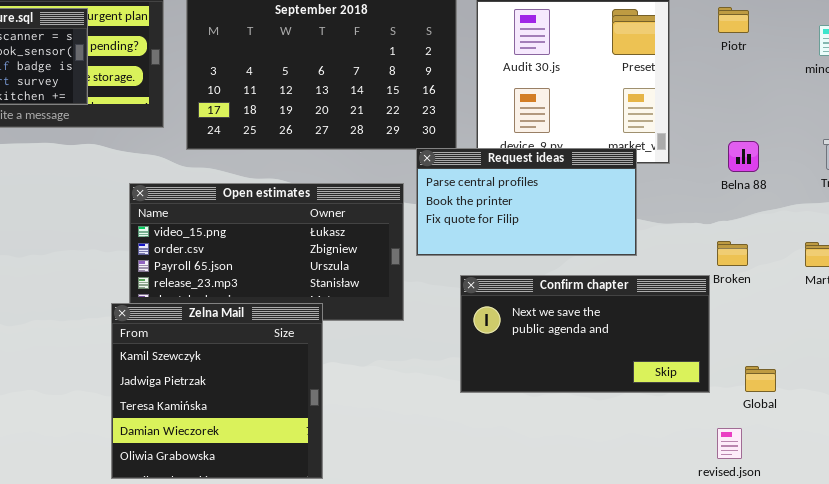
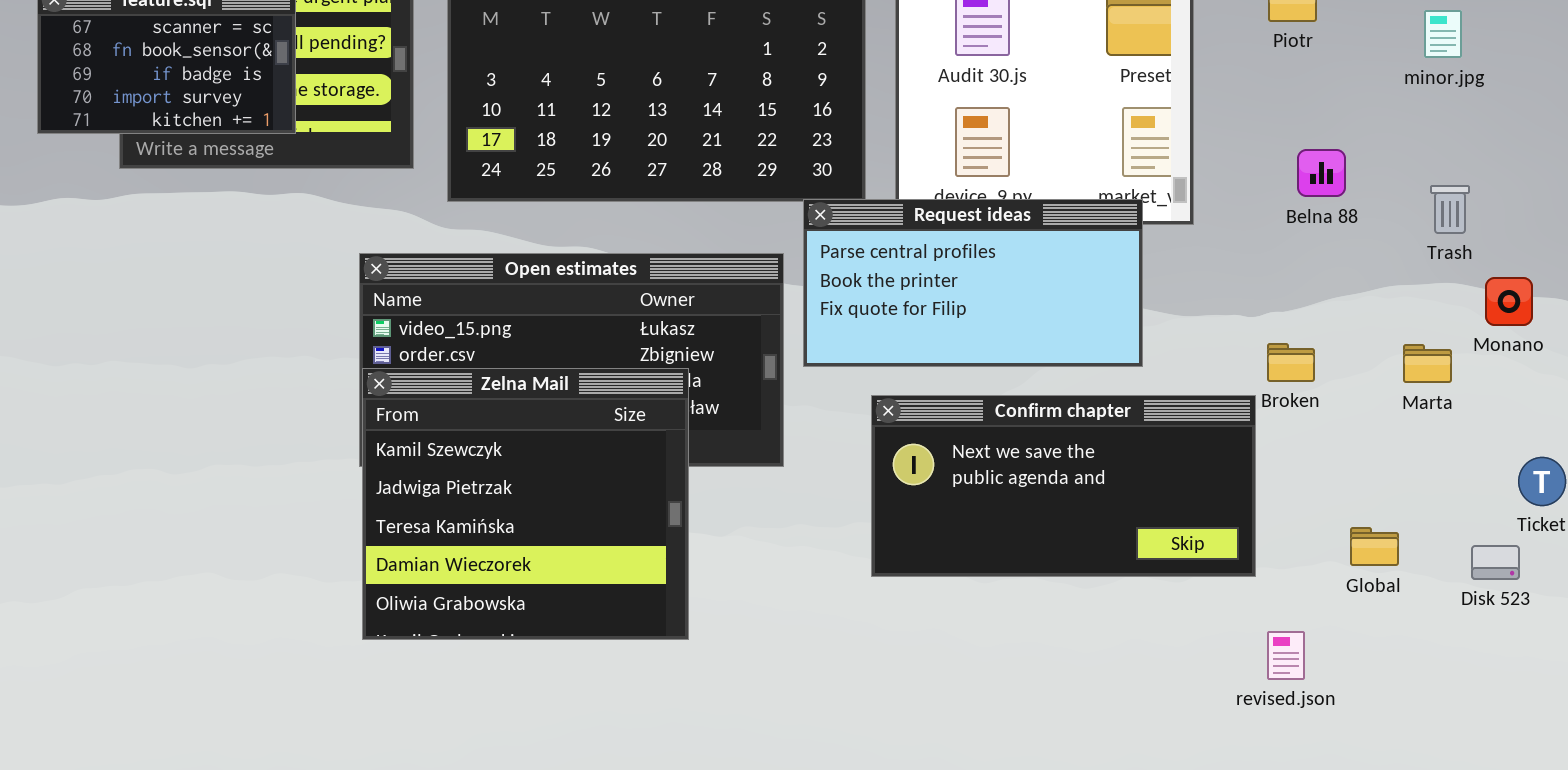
Belna 88: [728,141,759,172] -> [1297,149,1346,197], moved
Zelna Mail: [111,303,323,479] -> [362,368,689,640], moved
Global: [745,366,776,392] -> [1350,527,1399,566], moved

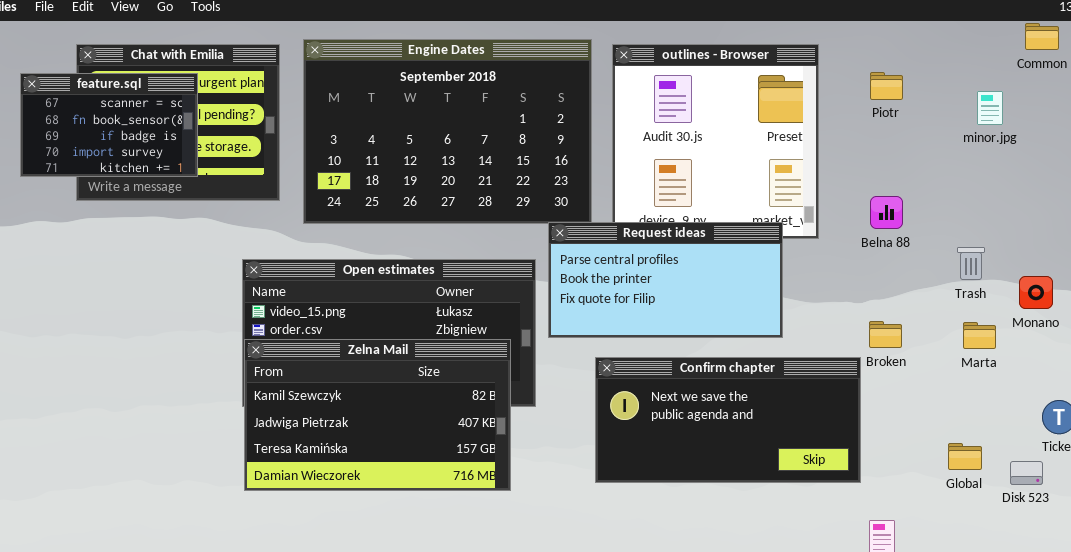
Belna 88: [1297,149,1346,197] -> [870,196,903,229], moved
Trash: [1430,185,1470,234] -> [957,247,985,280], moved
Zelna Mail: [362,368,689,640] -> [244,339,511,491], resized
Global: [1350,527,1399,566] -> [948,443,982,470], moved

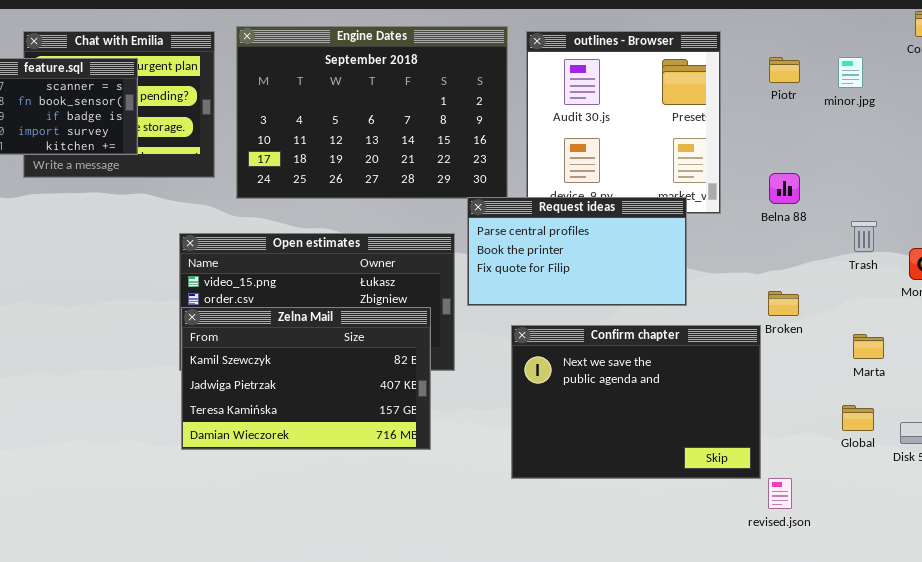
minor.jpg: [977,91,1003,125] -> [838,57,863,88], moved
Marta: [963,322,996,349] -> [853,334,884,359], moved
Confirm chapter: [595,357,861,483] -> [511,325,761,479], resized

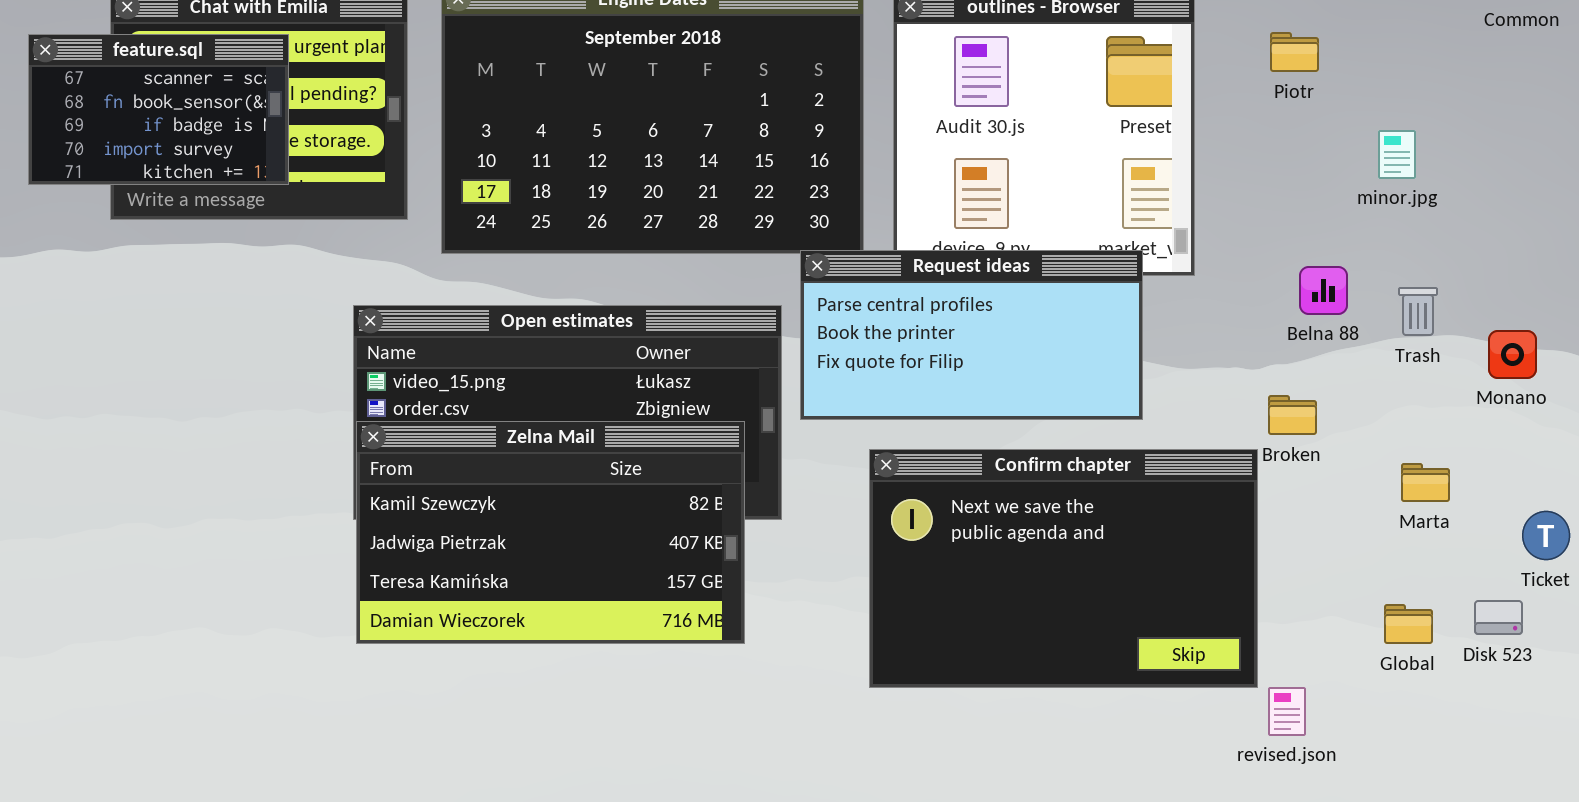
minor.jpg: [838,57,863,88] -> [1378,130,1416,179], moved
Belna 88: [769,173,800,204] -> [1299,266,1348,315], moved
Global: [842,405,874,431] -> [1384,604,1433,644], moved

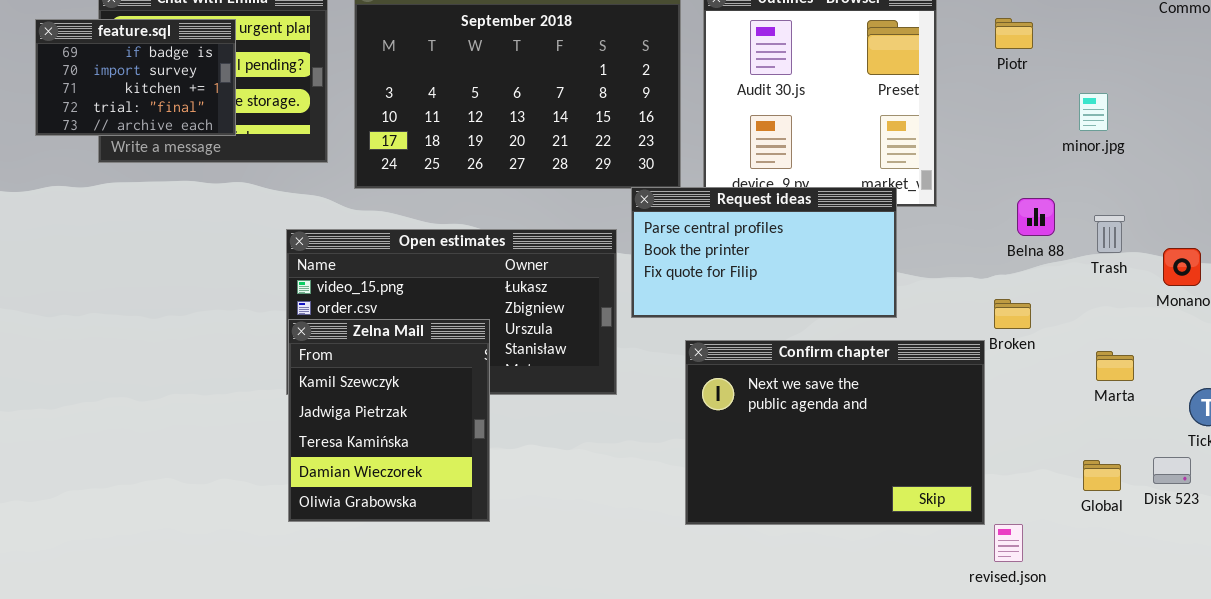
feature.sql: [28,34,289,185] -> [35,19,236,136], scrolled down 2 rows
Zelna Mail: [356,421,745,644] -> [288,319,490,522], resized

